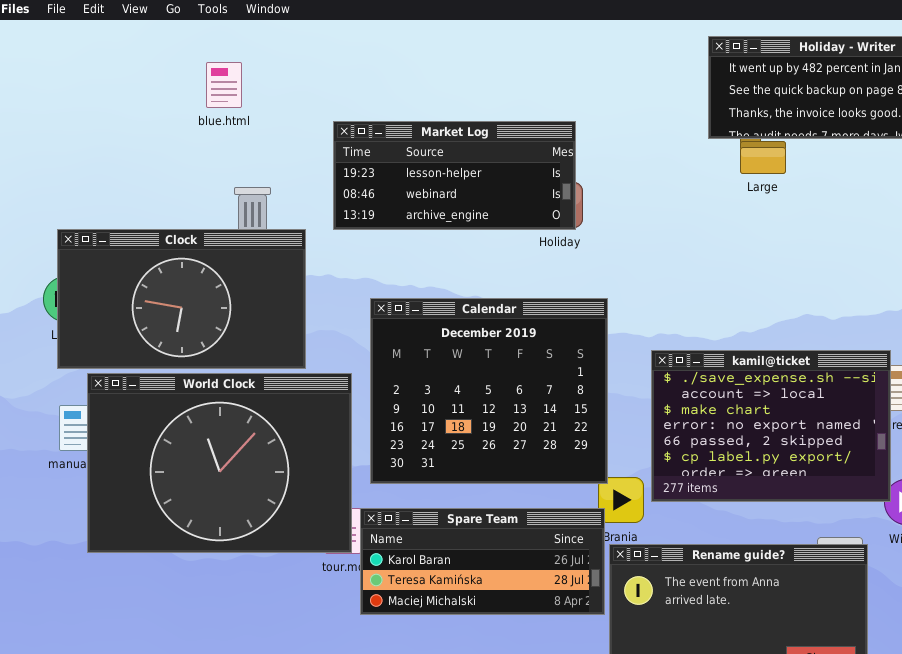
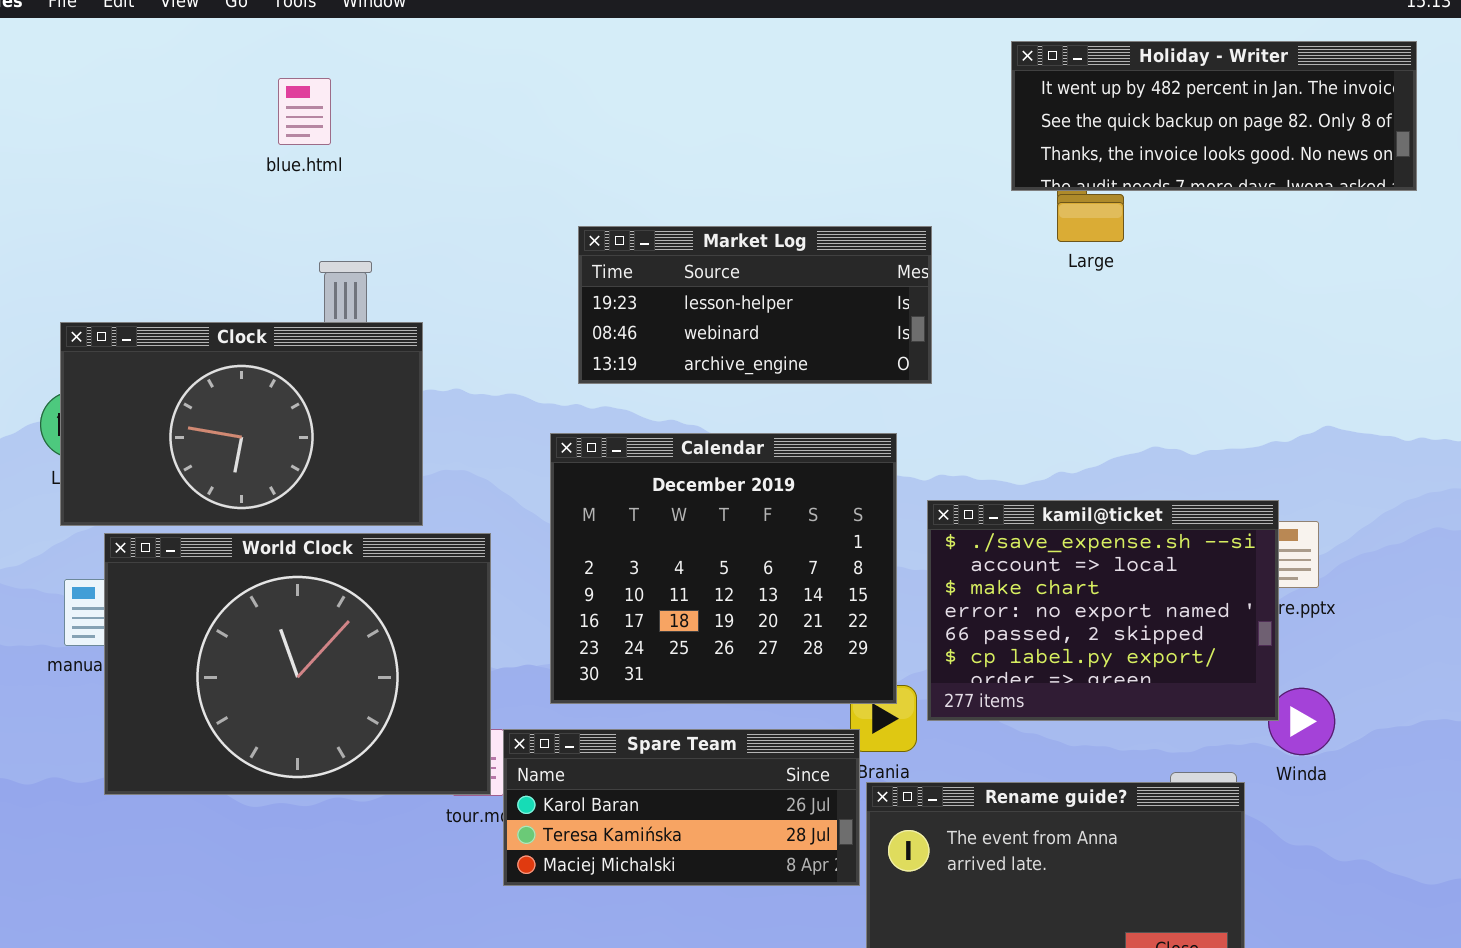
Market Log: [333,121,576,230] -> [578,226,932,384], moved
Calendar: [370,298,608,484] -> [550,433,897,704], moved

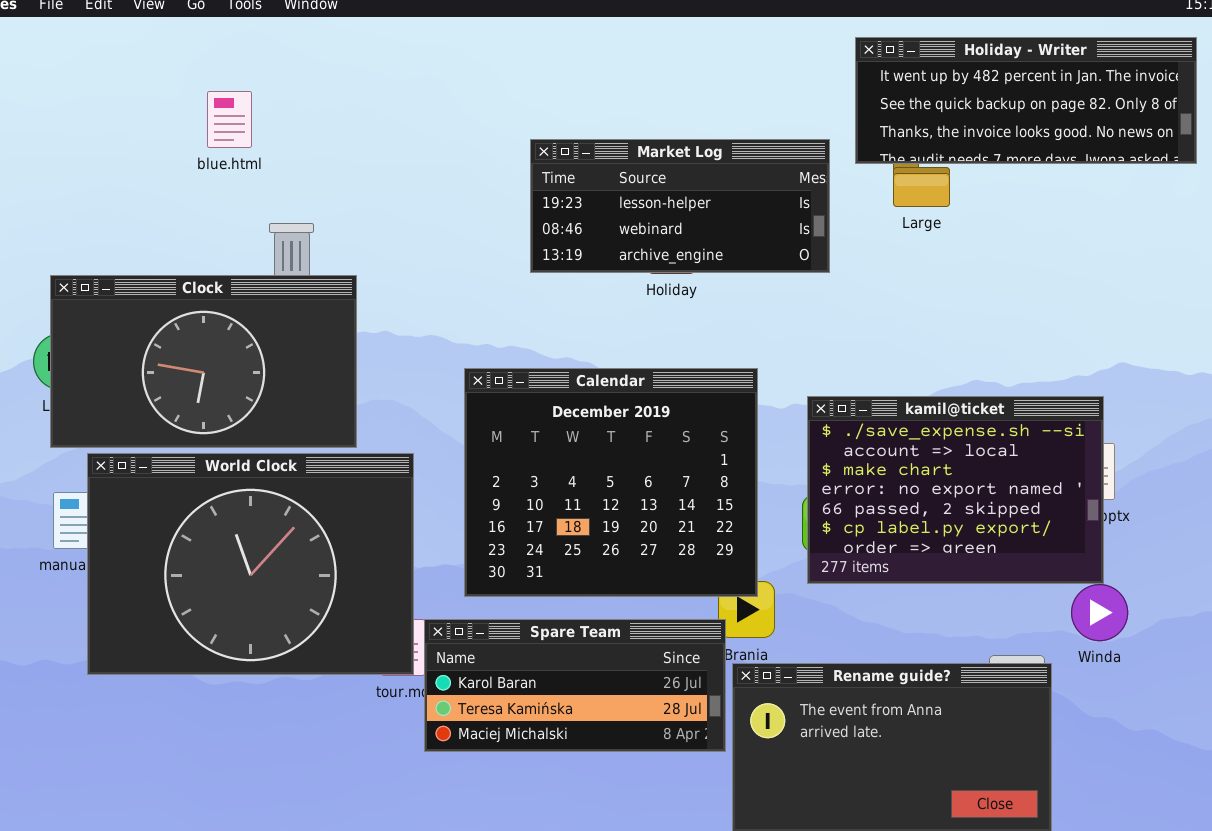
blue.html: [278,78,331,145] -> [207,91,252,148], moved
Market Log: [578,226,932,384] -> [530,139,830,273], moved
kamil@ticket: [927,500,1279,721] -> [807,396,1104,584], moved

